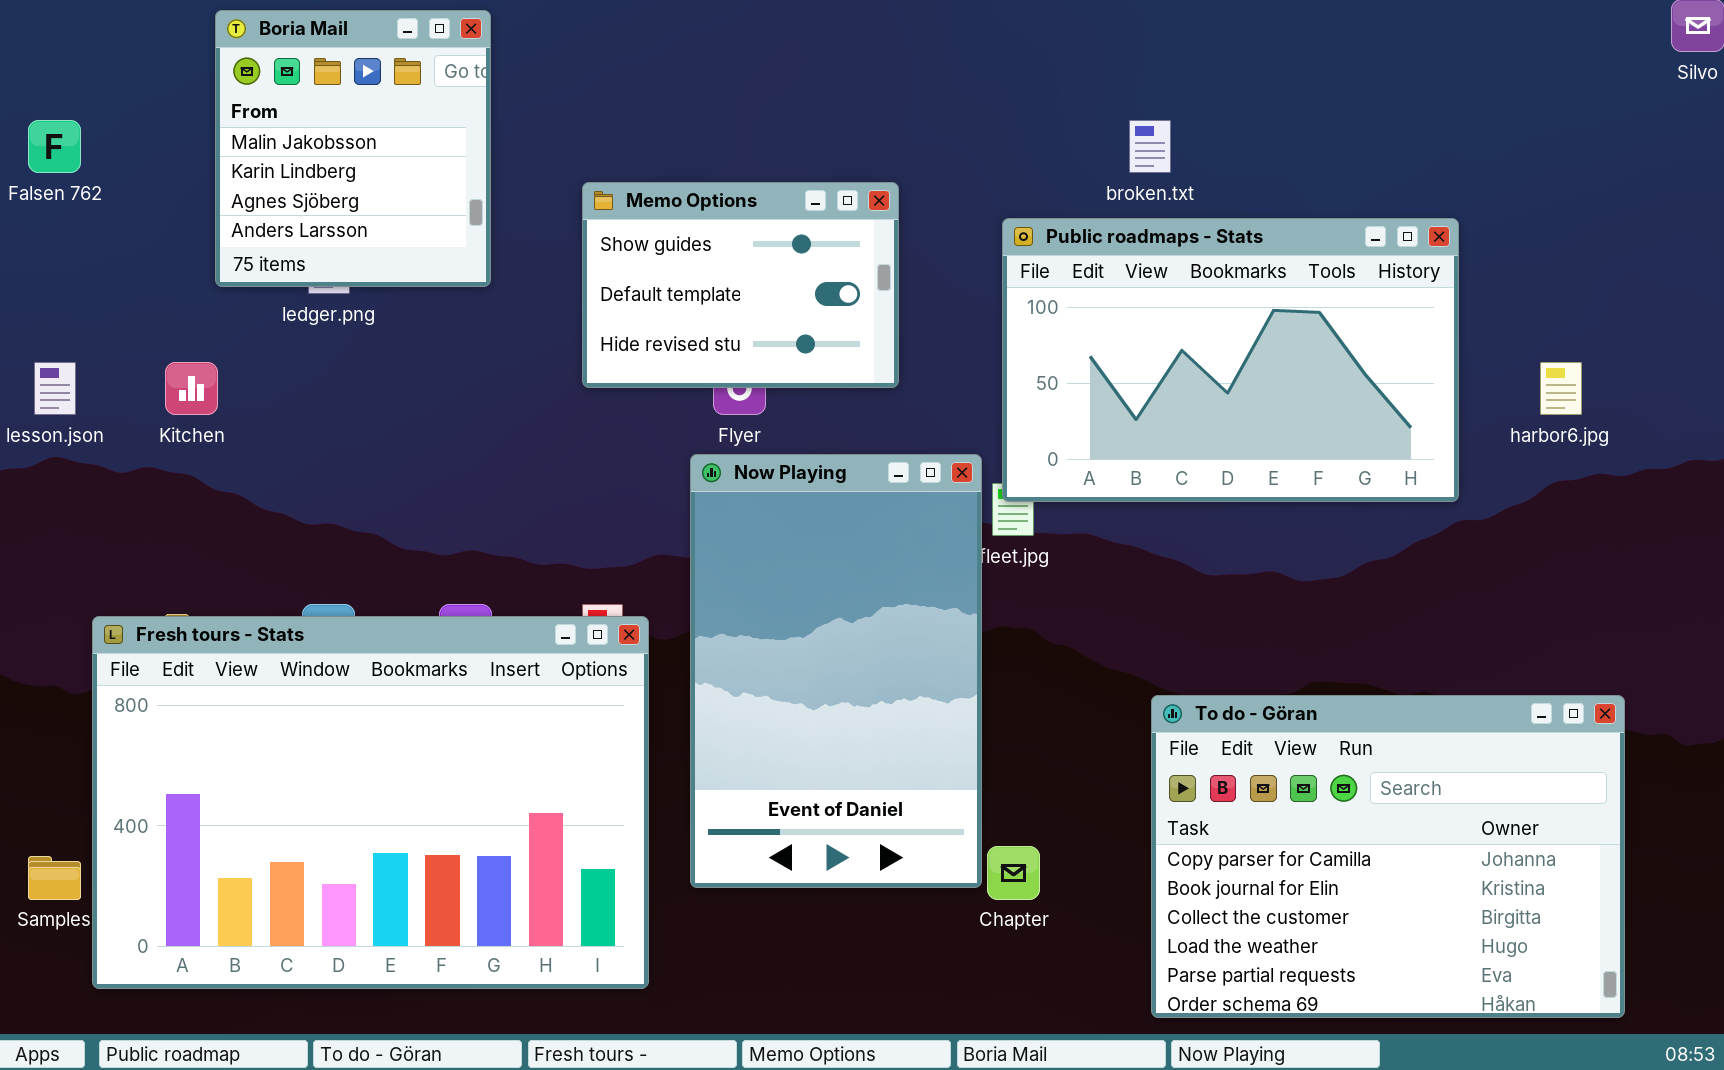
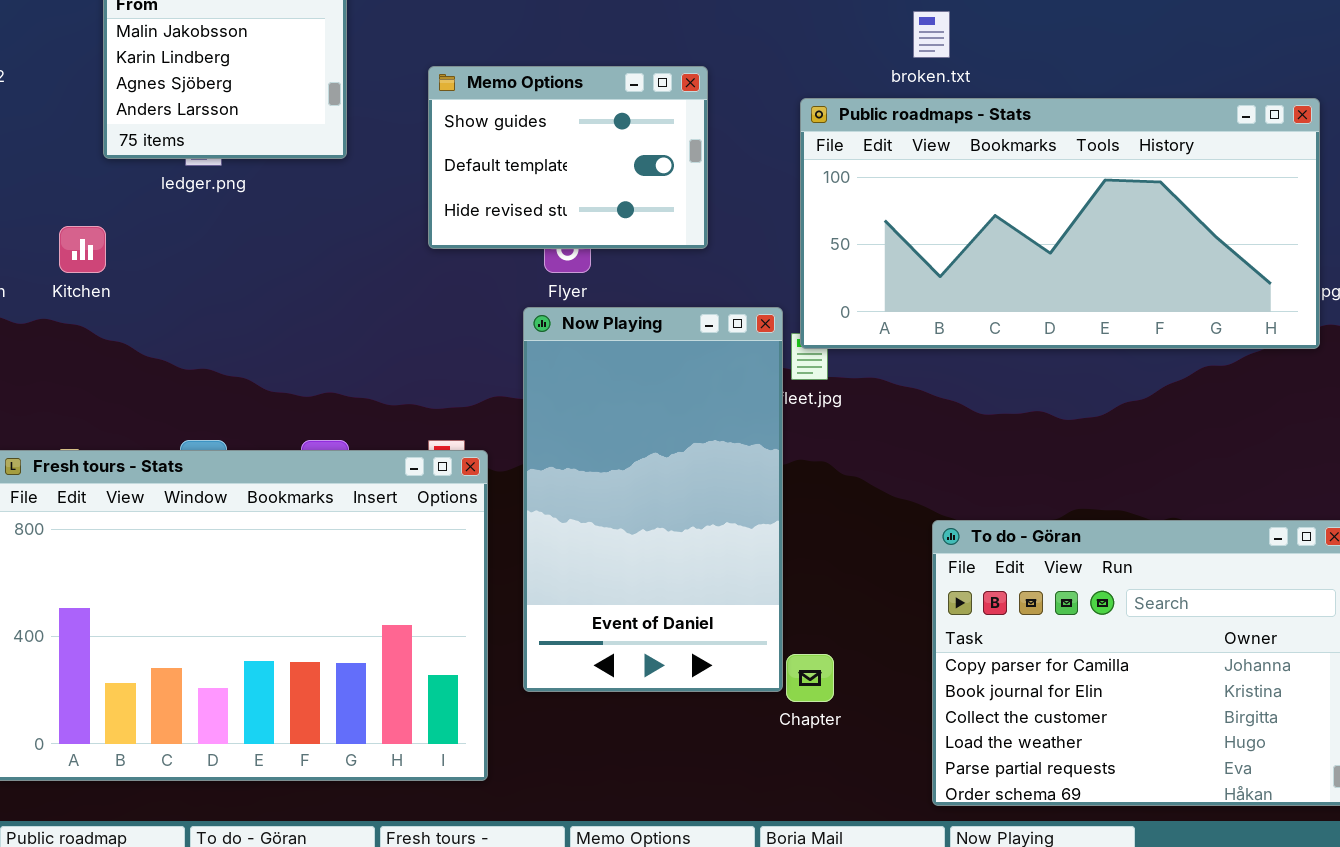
Public roadmaps - Stats: [1002,218,1459,502] -> [800,98,1320,349], resized

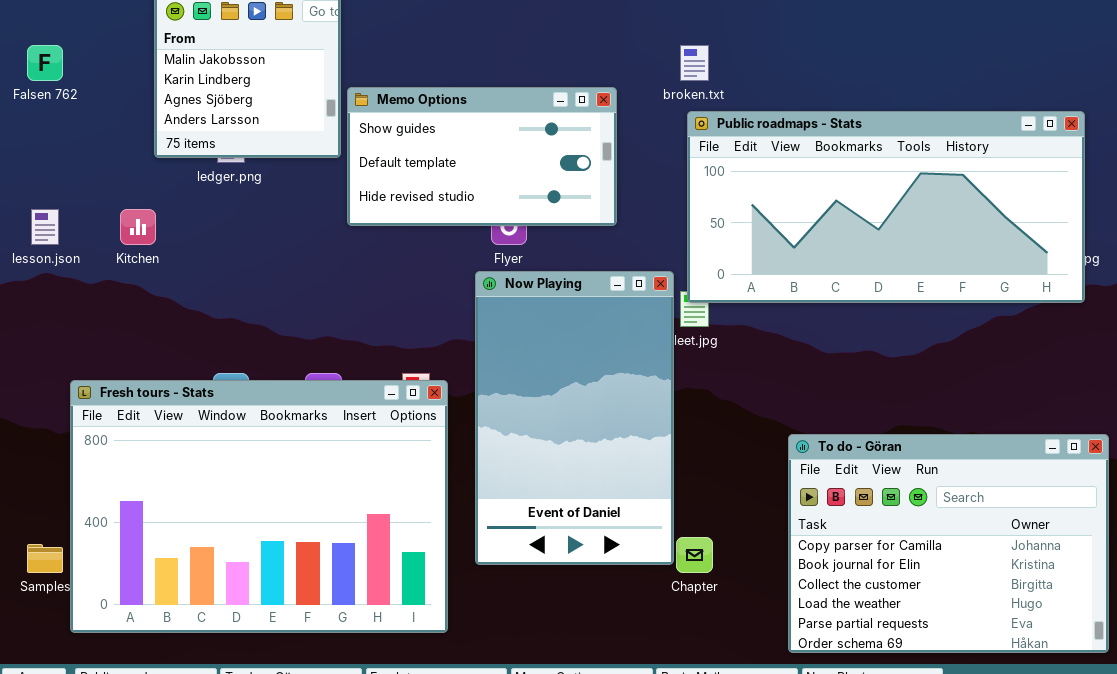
broken.txt: [913,11,950,58] -> [680,45,709,81], moved
Memo Options: [428,66,708,249] -> [347,87,617,226], resized

